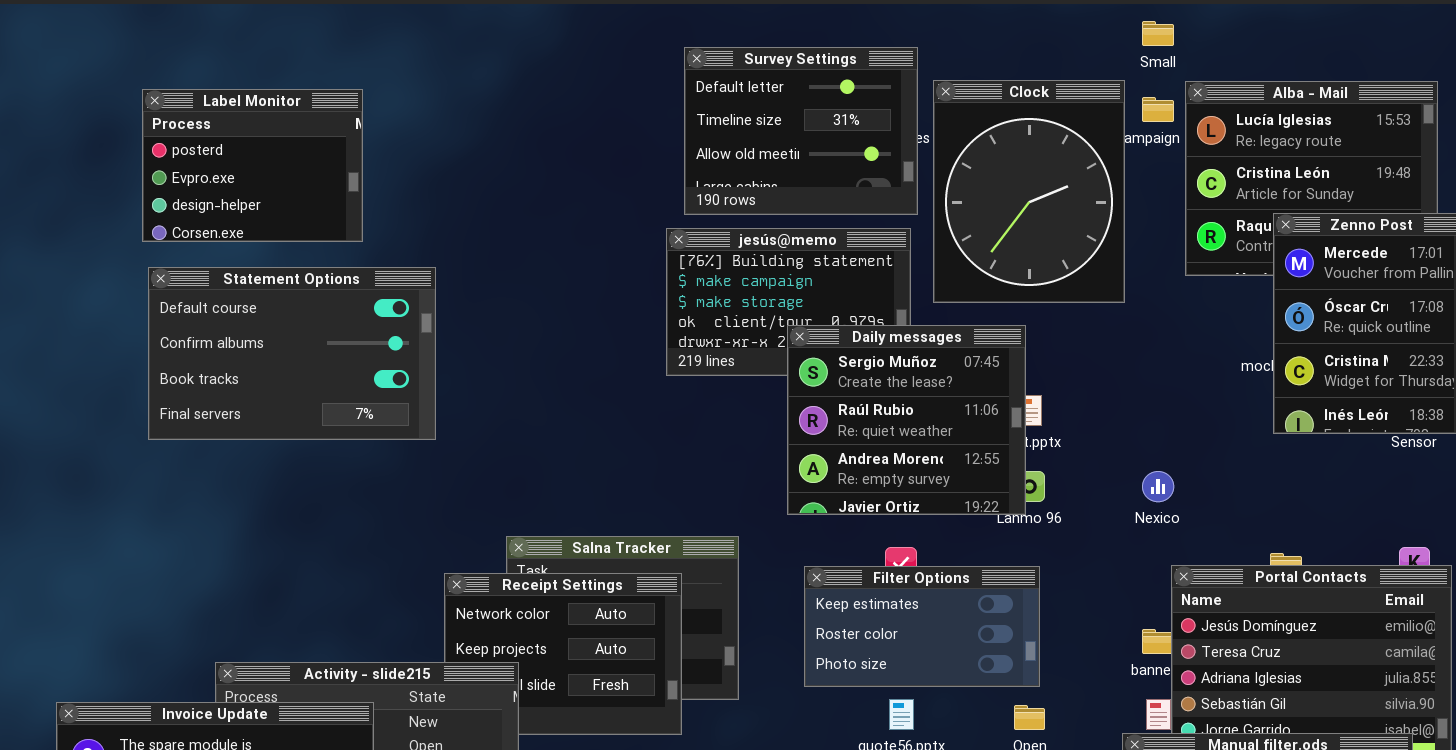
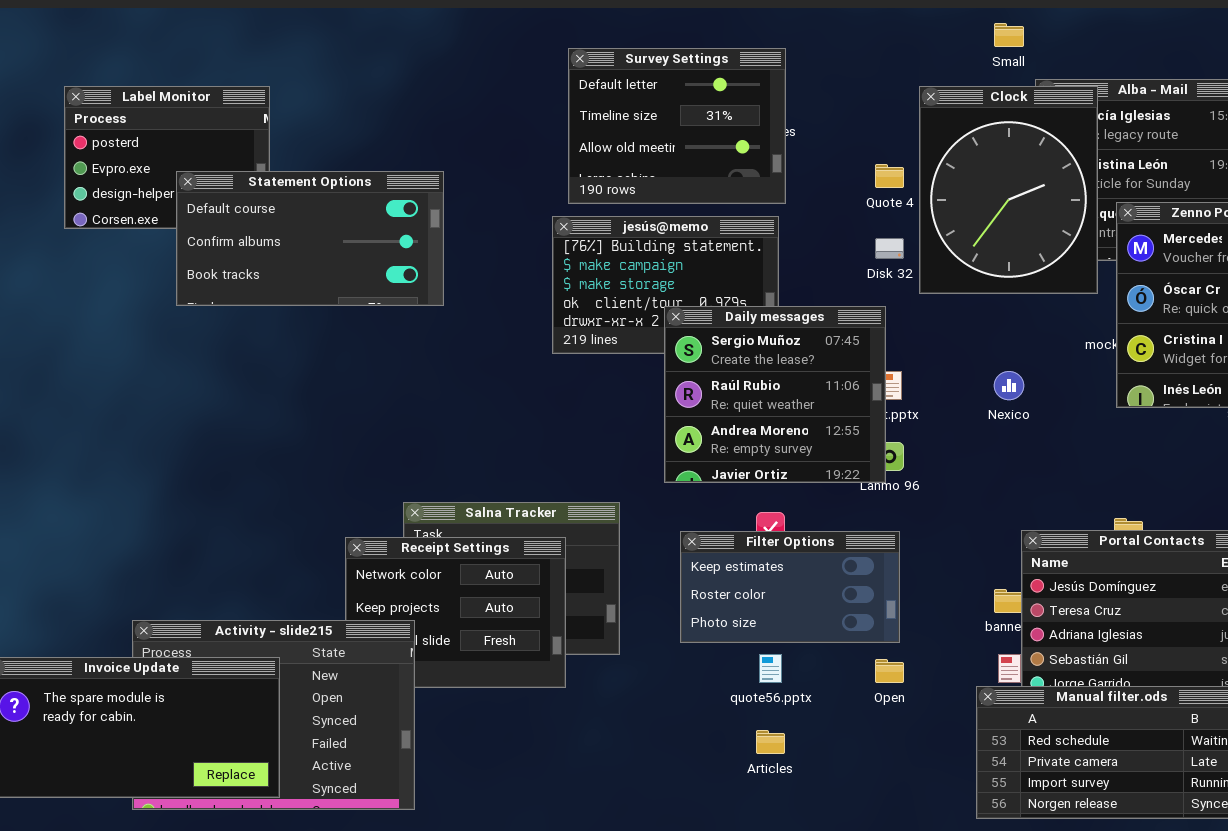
Clock: [933,80,1125,303] -> [919,86,1098,294], moved
Statement Options: [148,267,436,440] -> [176,171,444,306], moved, resized
Nexico: [1142,471,1174,502] -> [994,371,1024,400], moved

